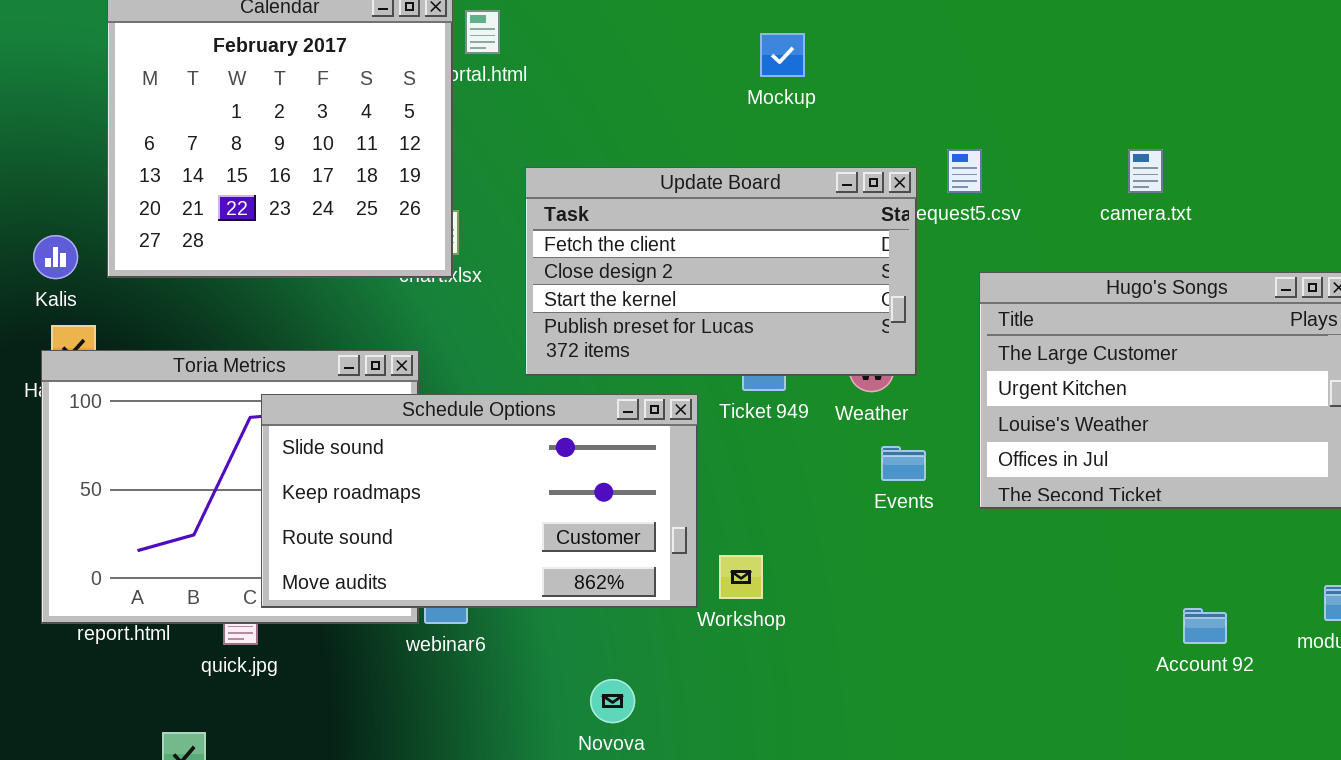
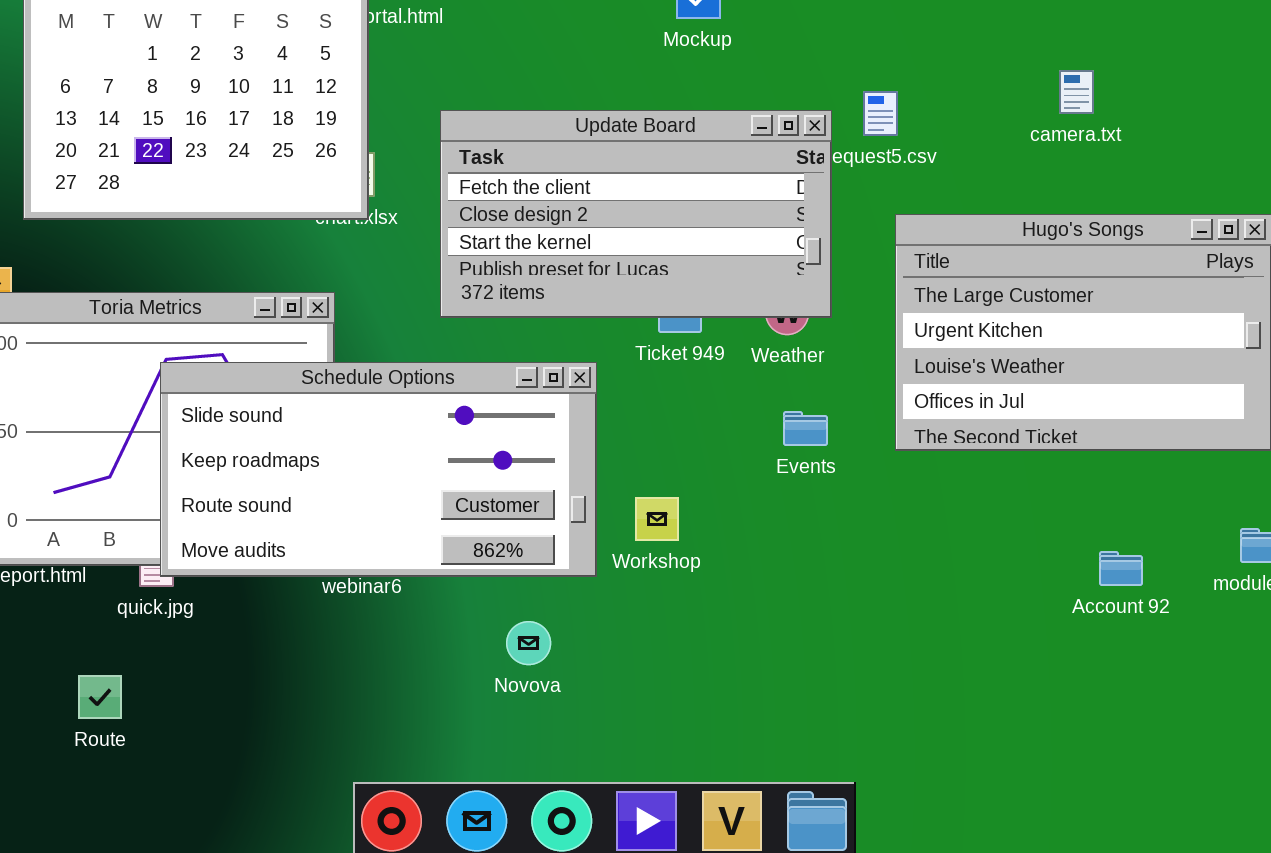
camera.txt: [1128,149,1163,193] -> [1059,70,1094,114], moved
Schedule Options: [261,394,698,608] -> [160,362,597,577], moved
Events: [881,446,926,481] -> [783,411,828,446], moved

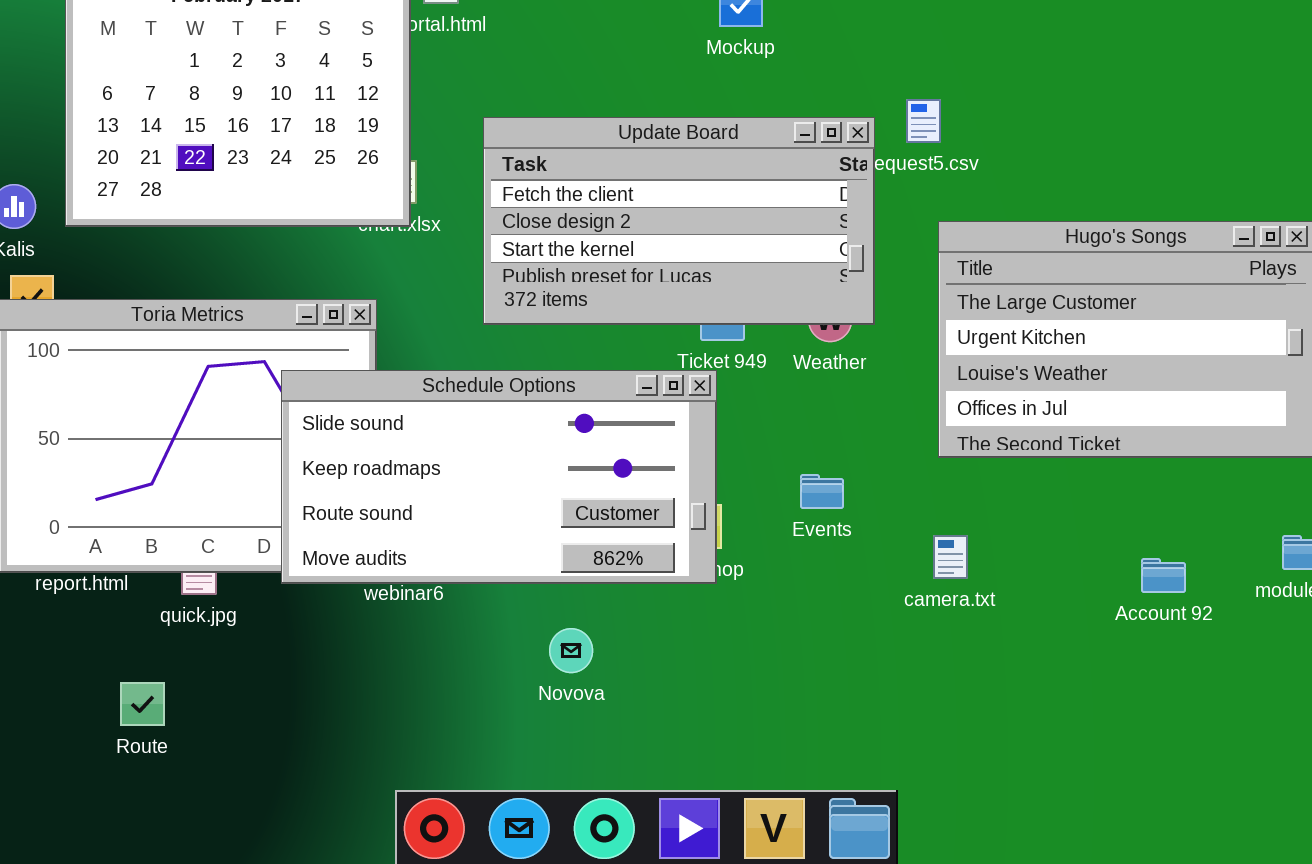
camera.txt: [1059,70,1094,114] -> [933,535,968,579], moved
Schedule Options: [160,362,597,577] -> [281,370,717,584], moved
Events: [783,411,828,446] -> [800,474,844,509], moved

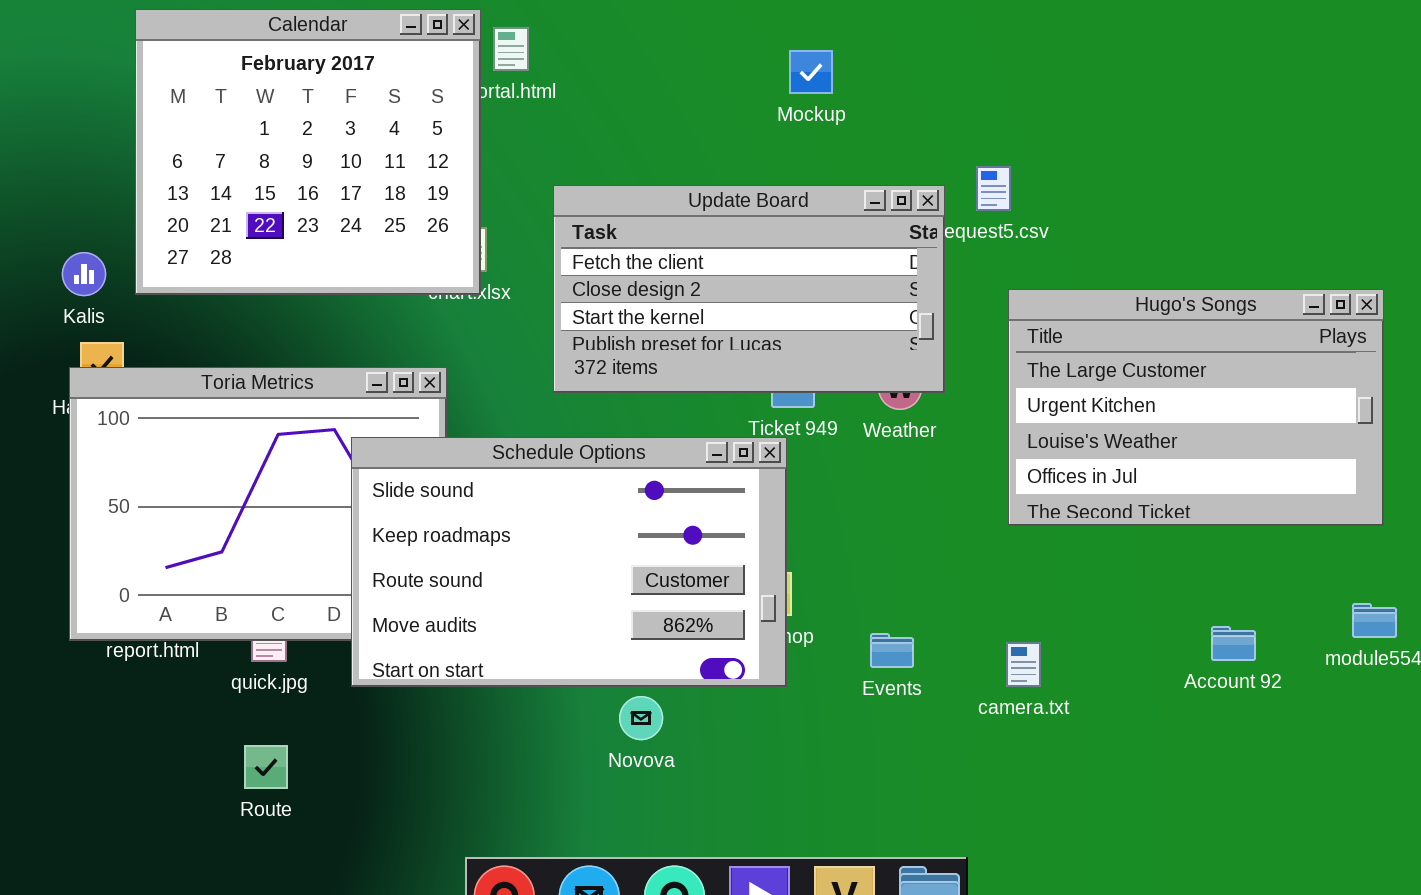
Schedule Options: [281,370,717,584] -> [351,437,787,687], resized
Events: [800,474,844,509] -> [870,633,914,668], moved
camera.txt: [933,535,968,579] -> [1006,642,1041,687], moved
Route: [120,682,165,726] -> [244,745,288,789], moved

